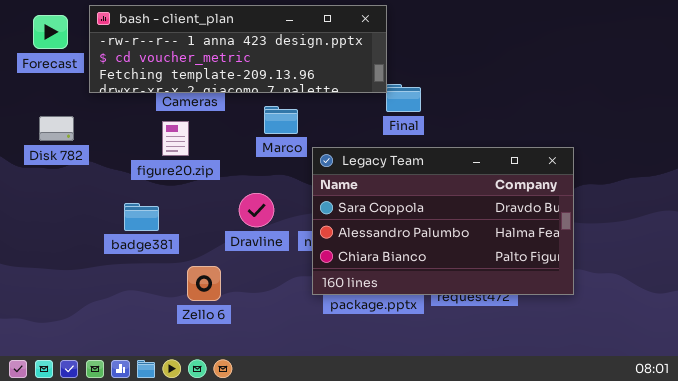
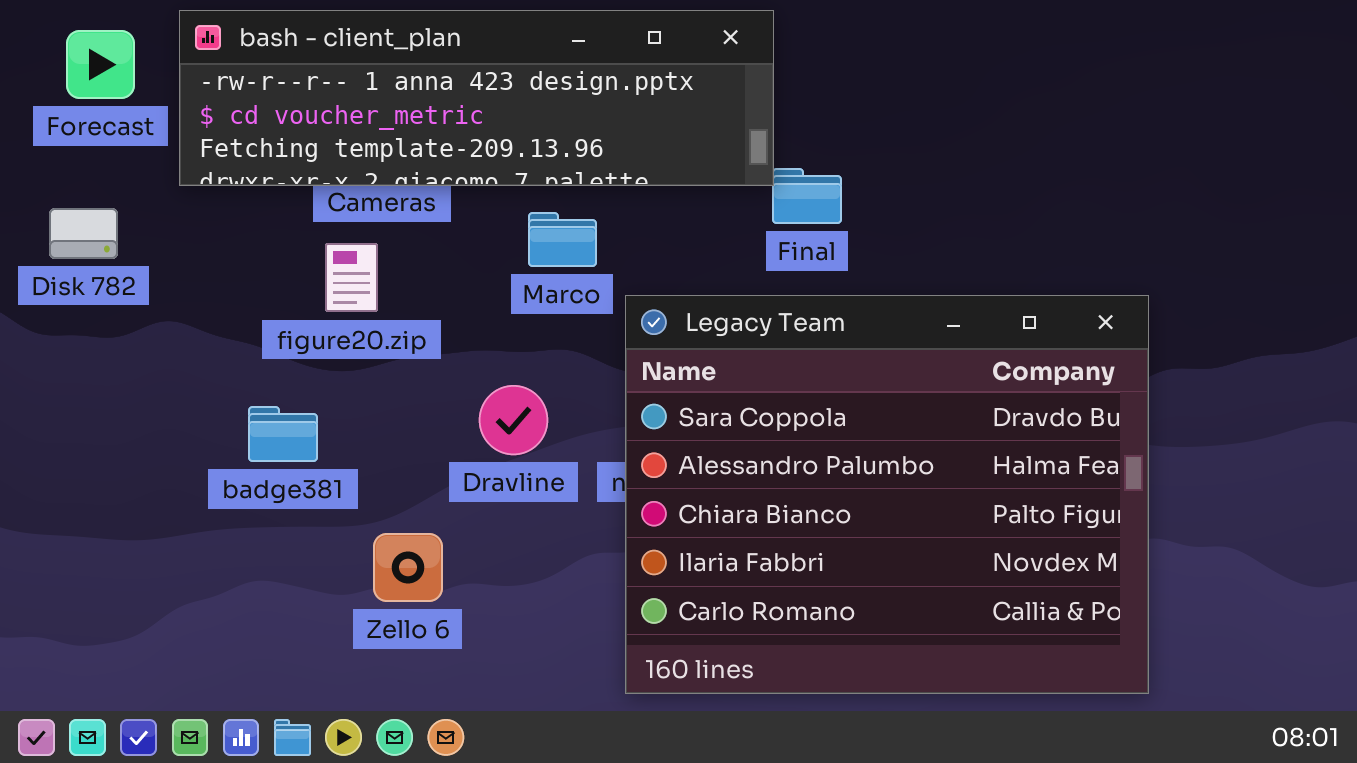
Disk 782: [39,116,74,141] -> [49,208,118,259], moved
Legacy Team: [312,147,574,295] -> [625,295,1149,694], resized

